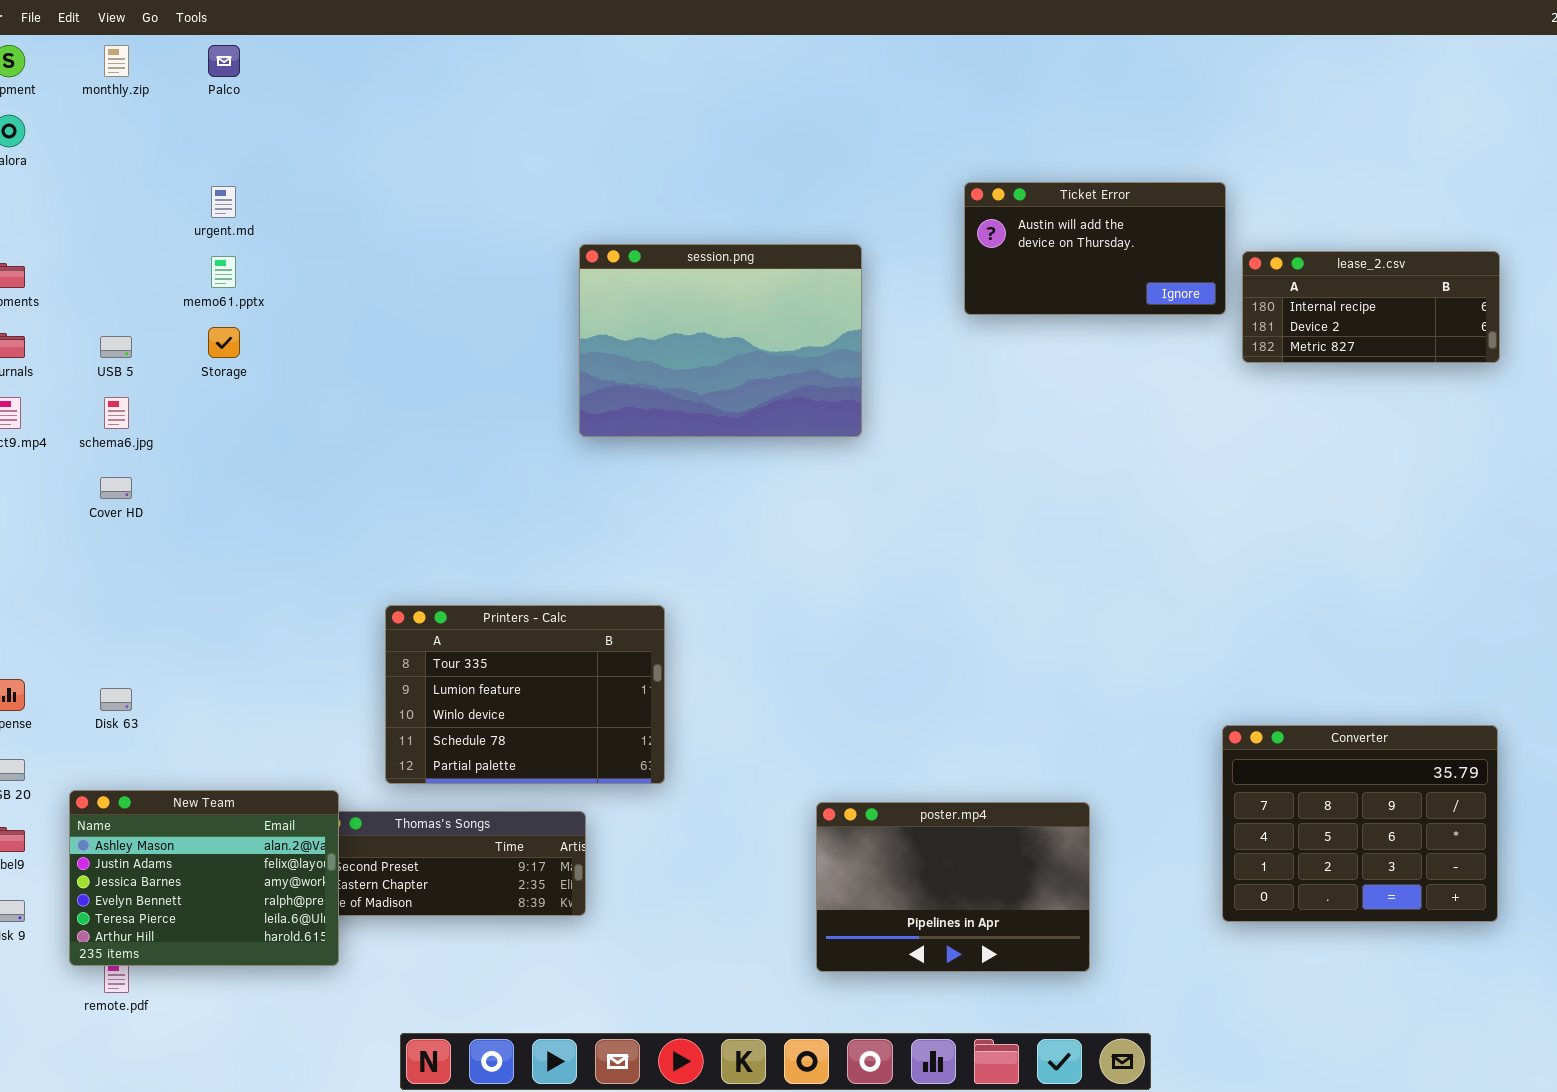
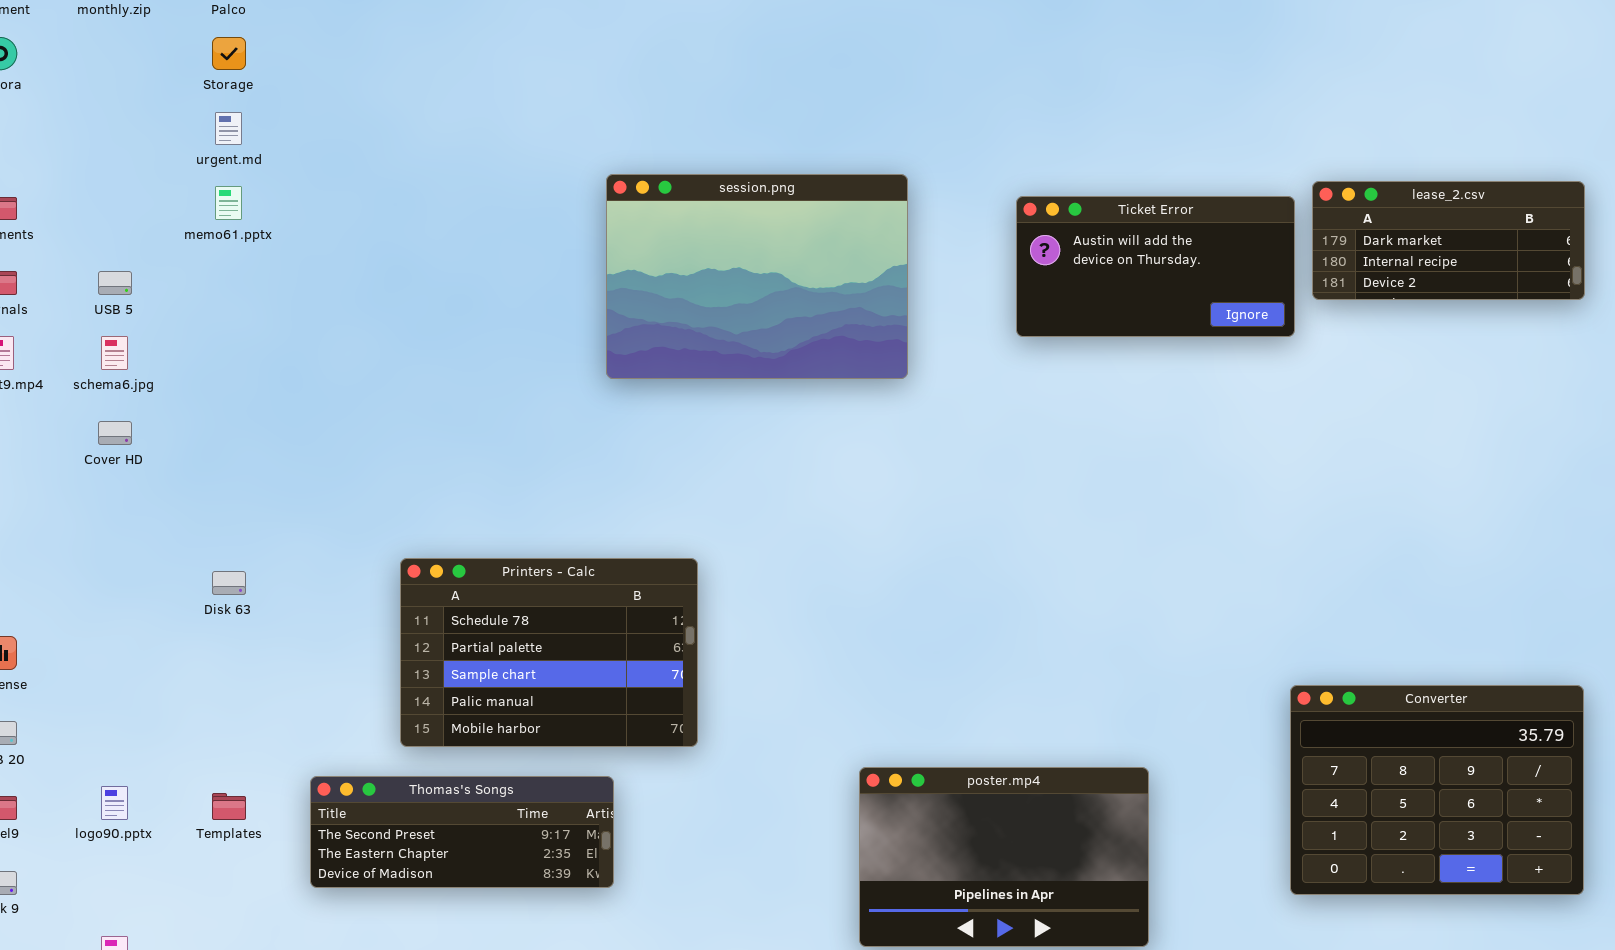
Ticket Error: [964,182,1226,315] -> [1016,196,1295,337], moved
lease_2.csv: [1242,251,1500,363] -> [1312,181,1585,300], scrolled up 1 row
Storage: [208,327,240,358] -> [212,37,246,70], moved
Printers - Calc: [385,605,665,784] -> [400,558,698,747], scrolled down 3 rows
Disk 63: [100,688,132,711] -> [212,571,246,595], moved
New Team: [69,790,339,966] -> none, closed

